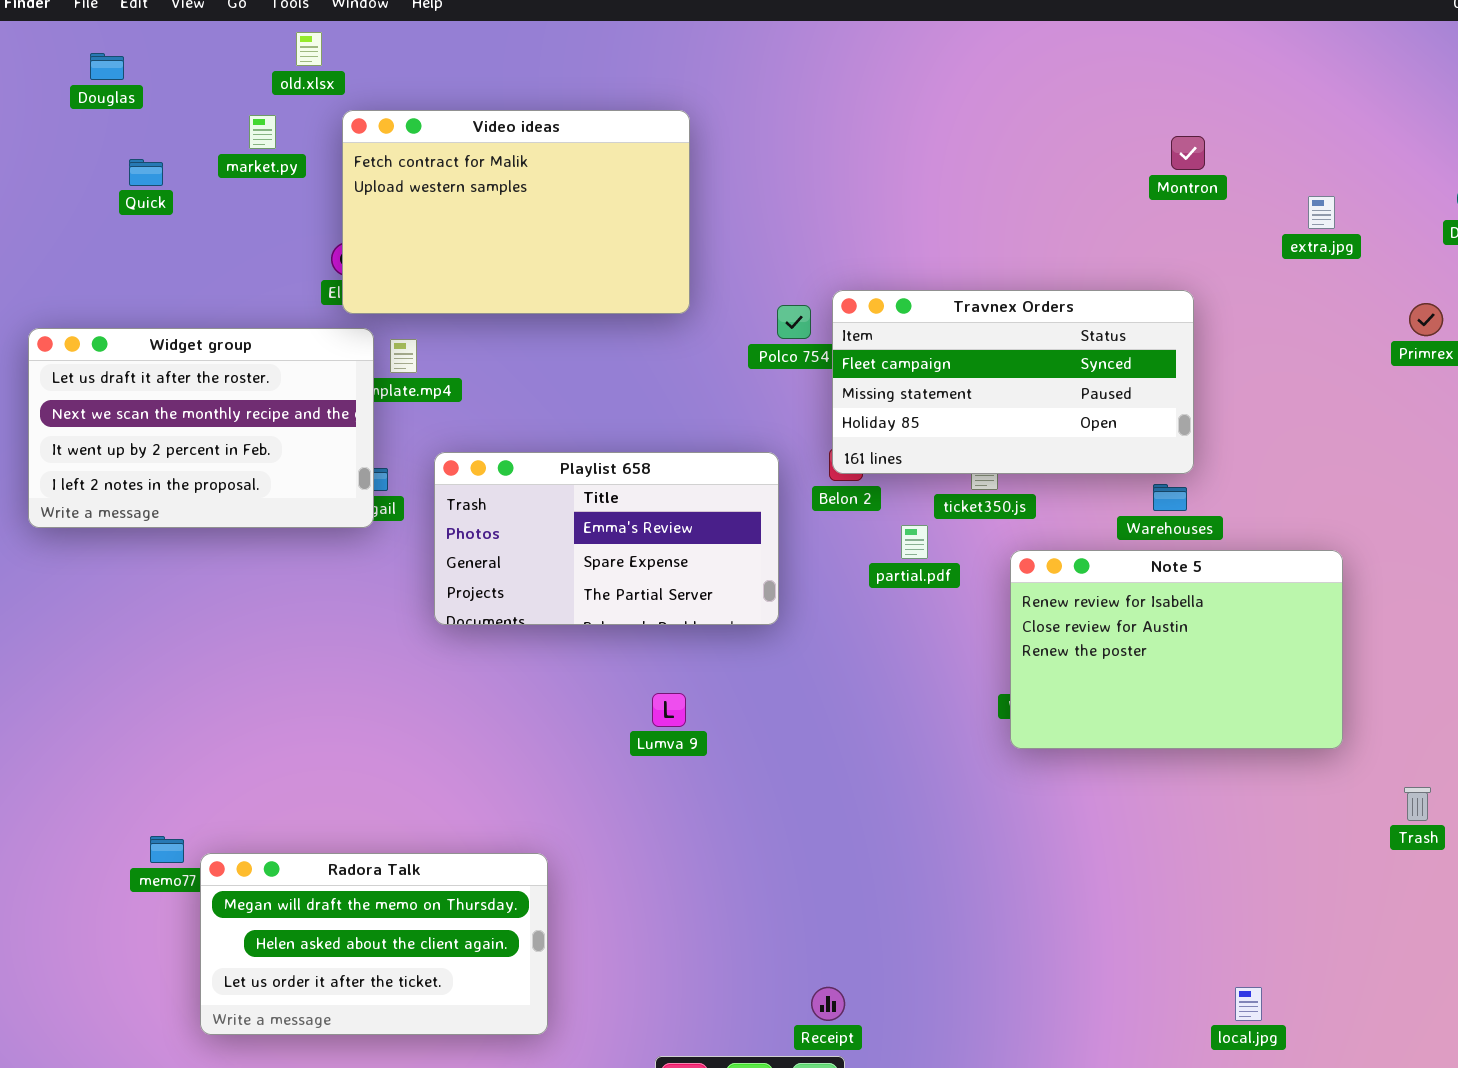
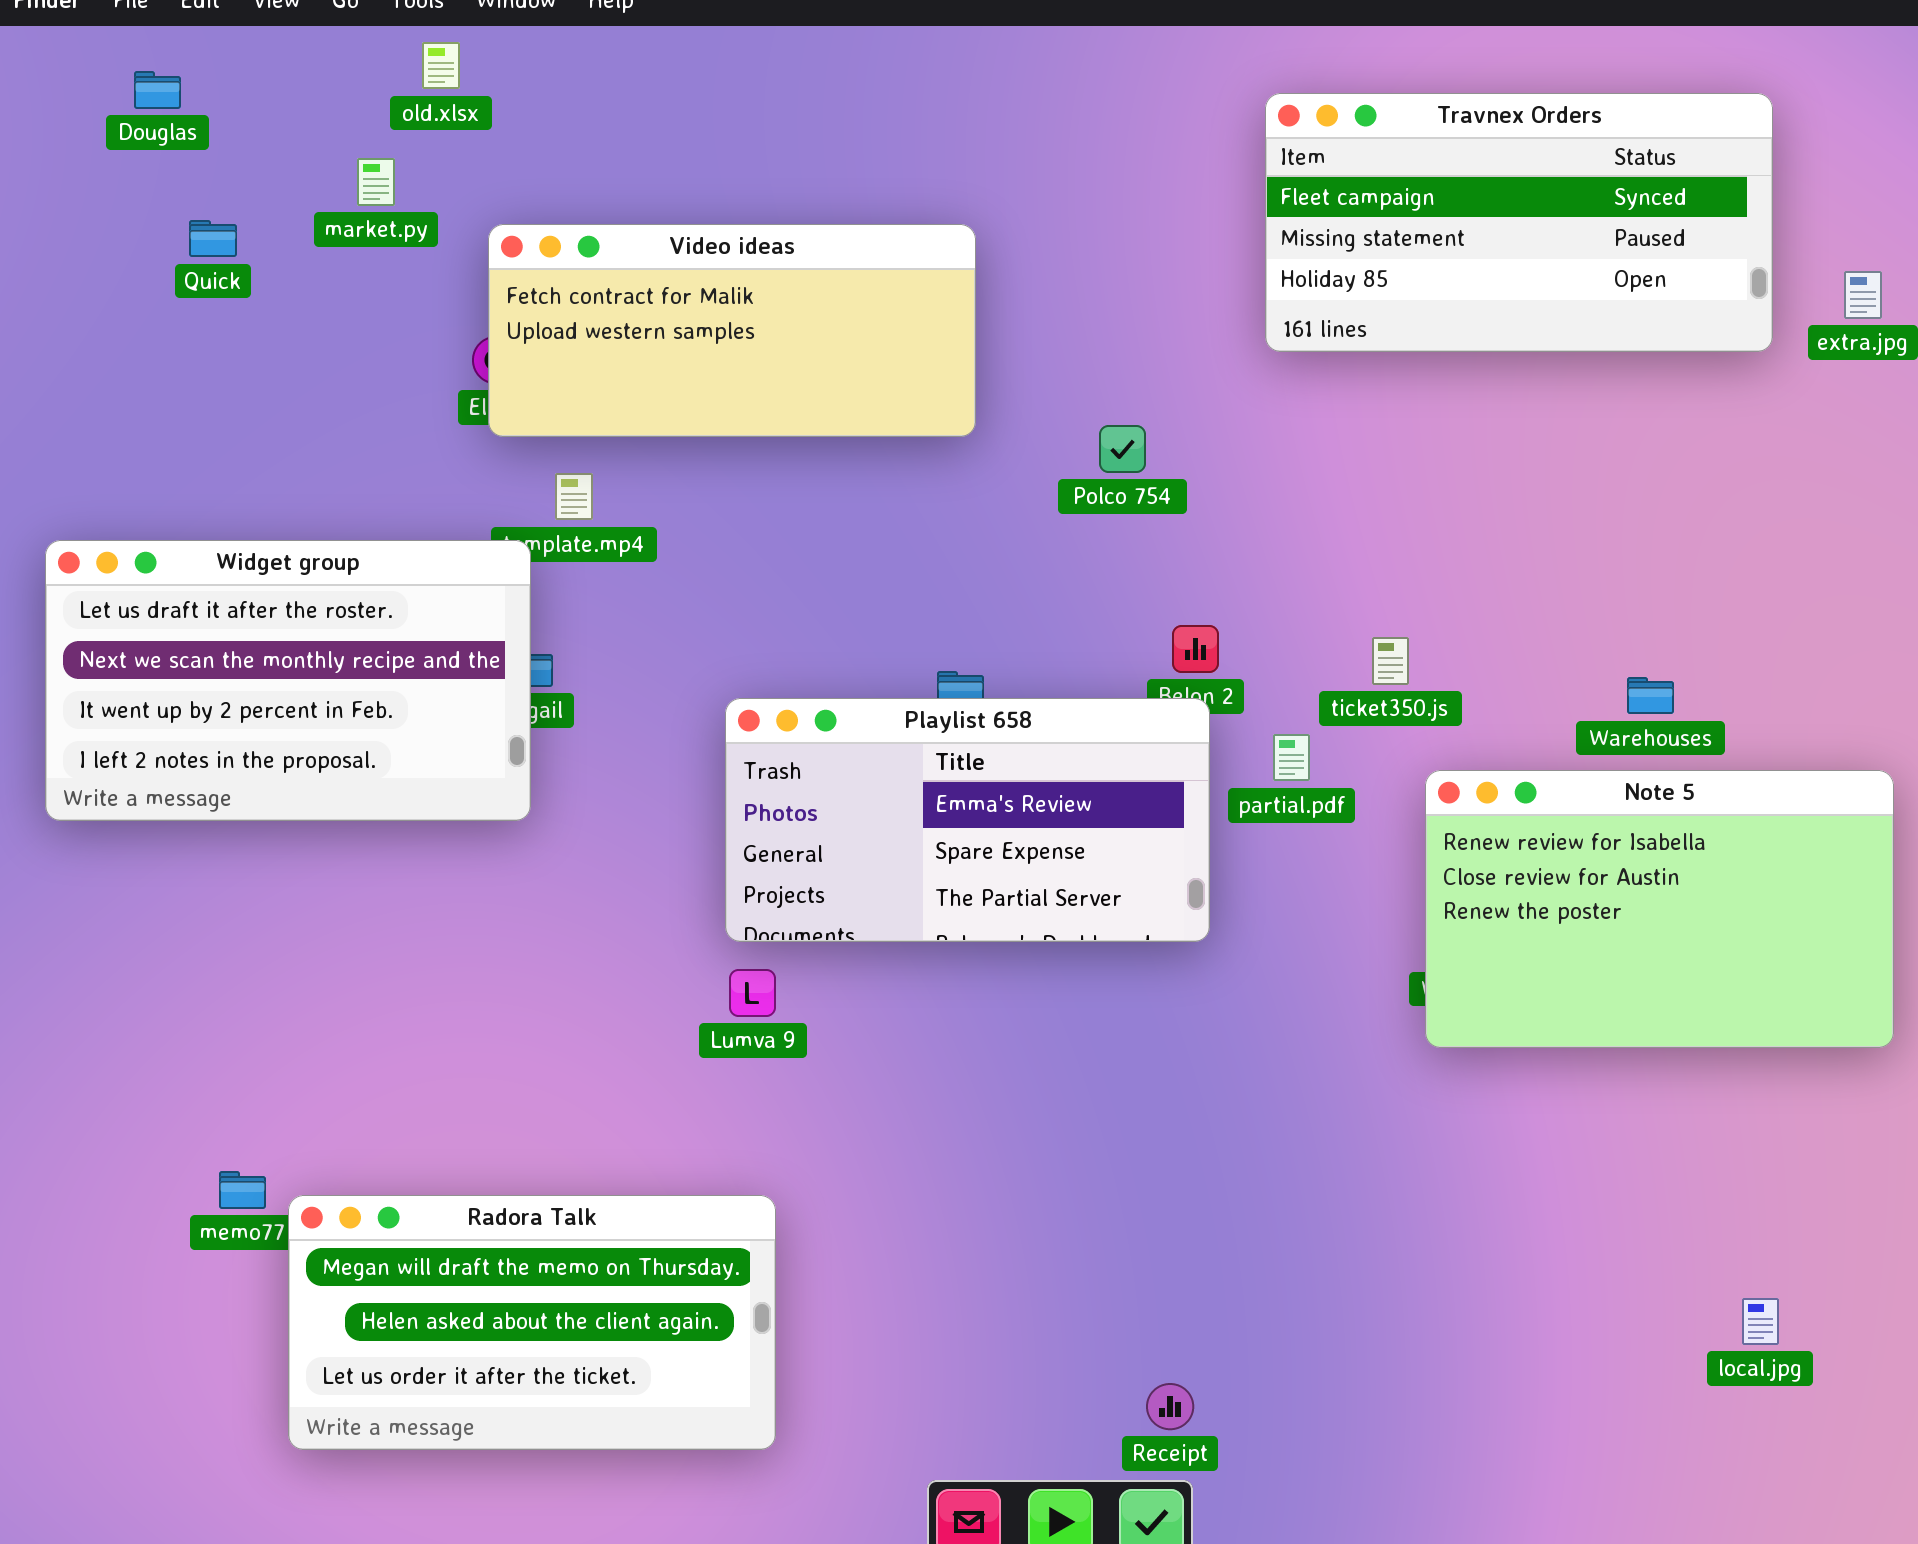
Video ideas: [342,110,690,314] -> [488,224,976,437], resized
Travnex Orders: [832,290,1194,474] -> [1265,93,1773,352], moved
Widget group: [28,328,374,528] -> [45,540,531,821], moved
Playlist 658: [434,452,779,625] -> [725,698,1210,942], moved
Lumva 9: [652,693,686,727] -> [729,969,776,1017], moved
local.jpg: [1235,987,1262,1021] -> [1742,1298,1779,1345], moved

